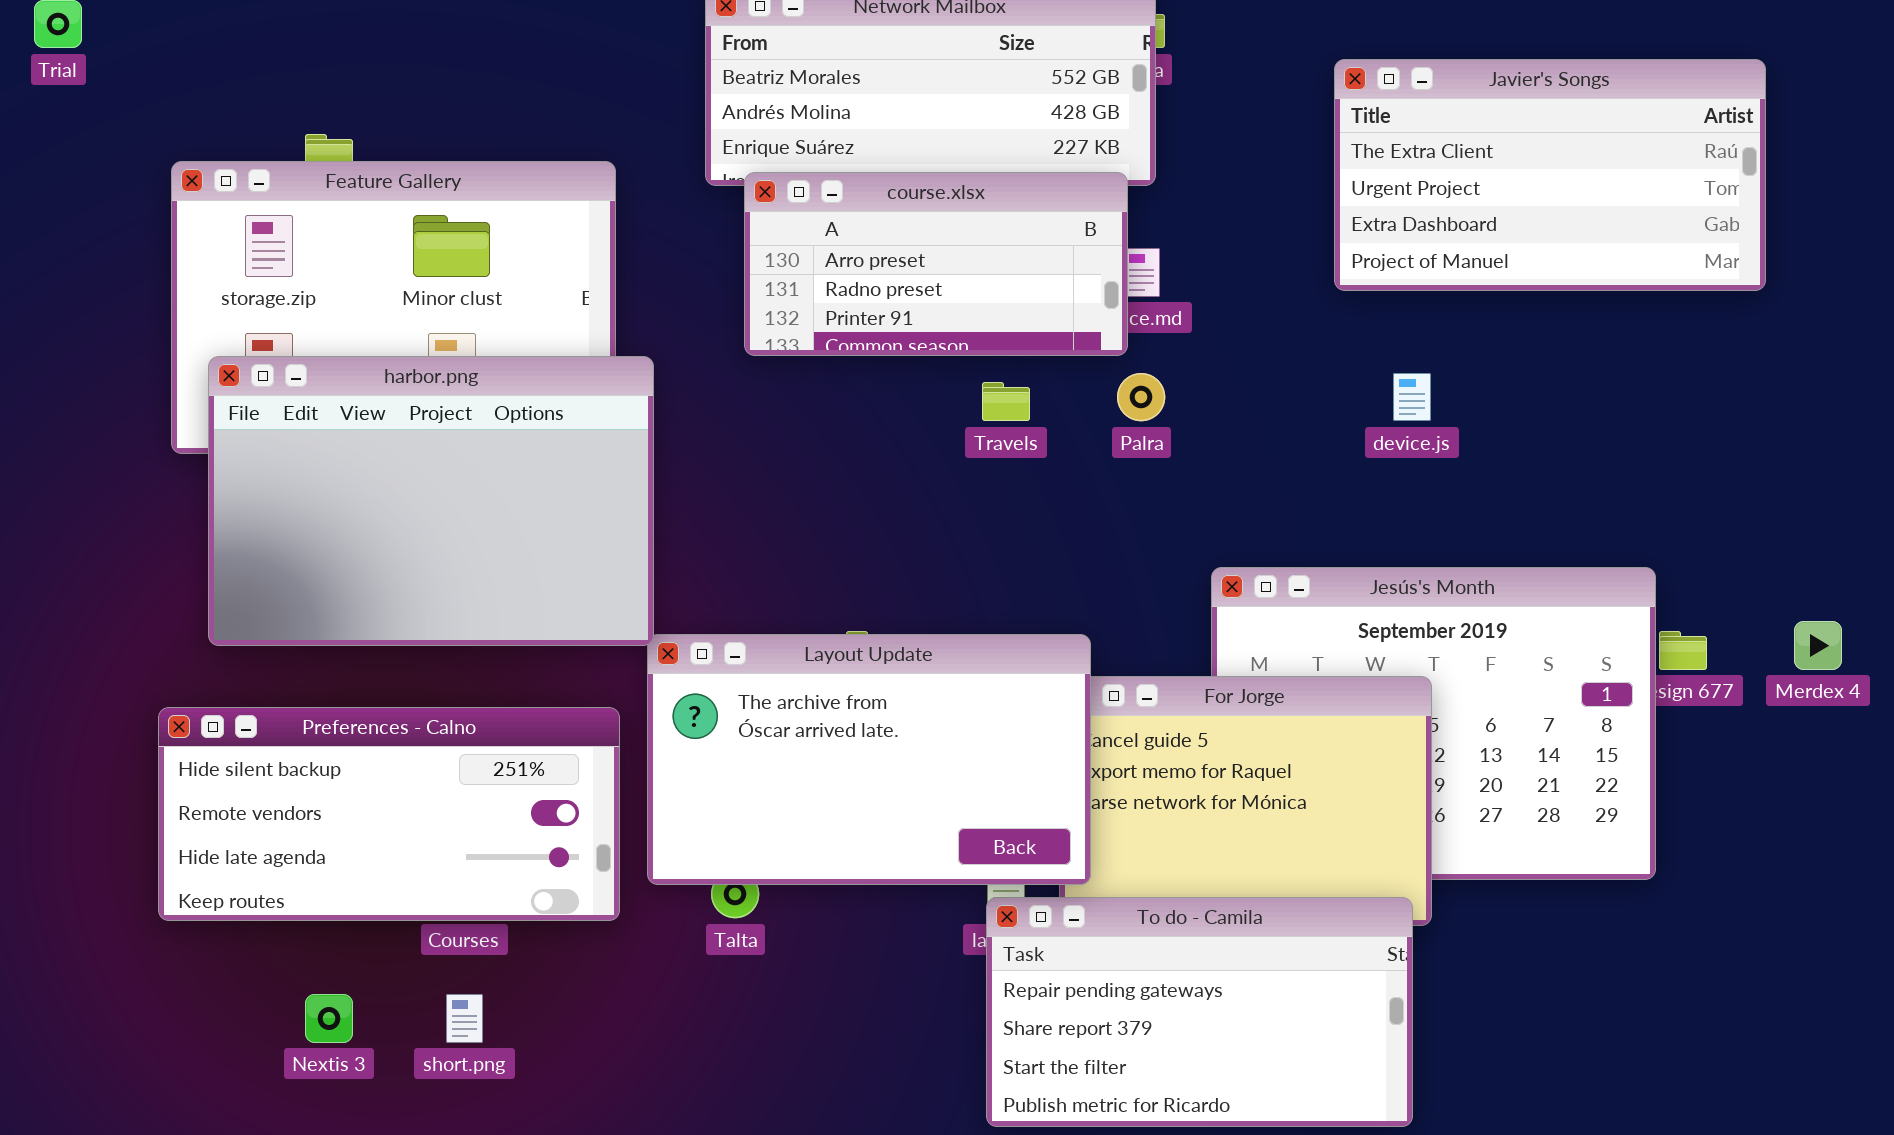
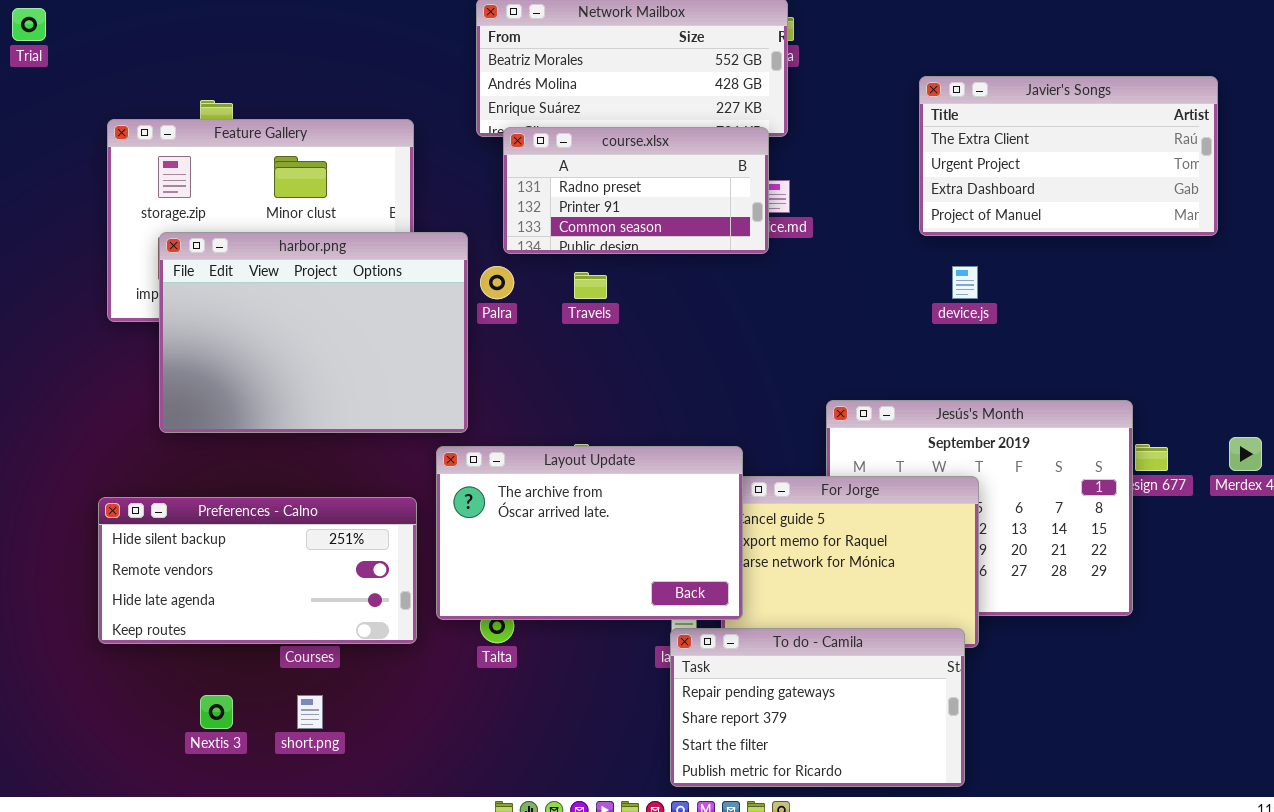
Javier's Songs: [1334,59,1766,291] -> [919,76,1218,236], moved
course.xlsx: [744,172,1128,356] -> [503,127,769,254], scrolled down 1 row
harbor.png: [208,356,654,646] -> [159,232,468,433], moved
Palra: [1117,373,1165,421] -> [480,266,514,299], moved
Travels: [982,382,1030,421] -> [574,272,607,299], moved

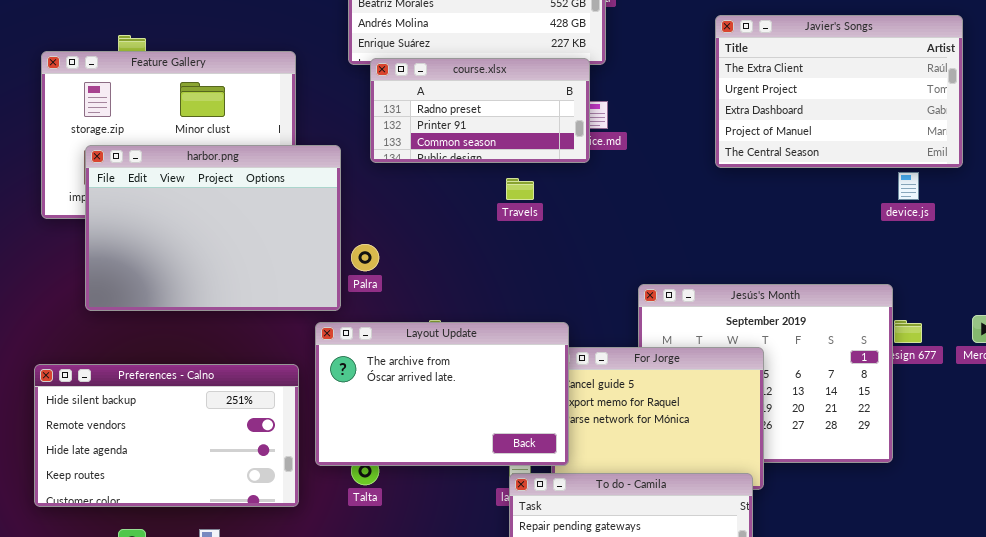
Javier's Songs: [919,76,1218,236] -> [715,15,963,168], resized
Palra: [480,266,514,299] -> [351,244,379,271], moved
device.js: [952,266,978,299] -> [898,172,919,200], moved
Travels: [574,272,607,299] -> [506,178,534,200], moved
Preferences - Calno: [98,497,417,644] -> [34,364,299,507], resized

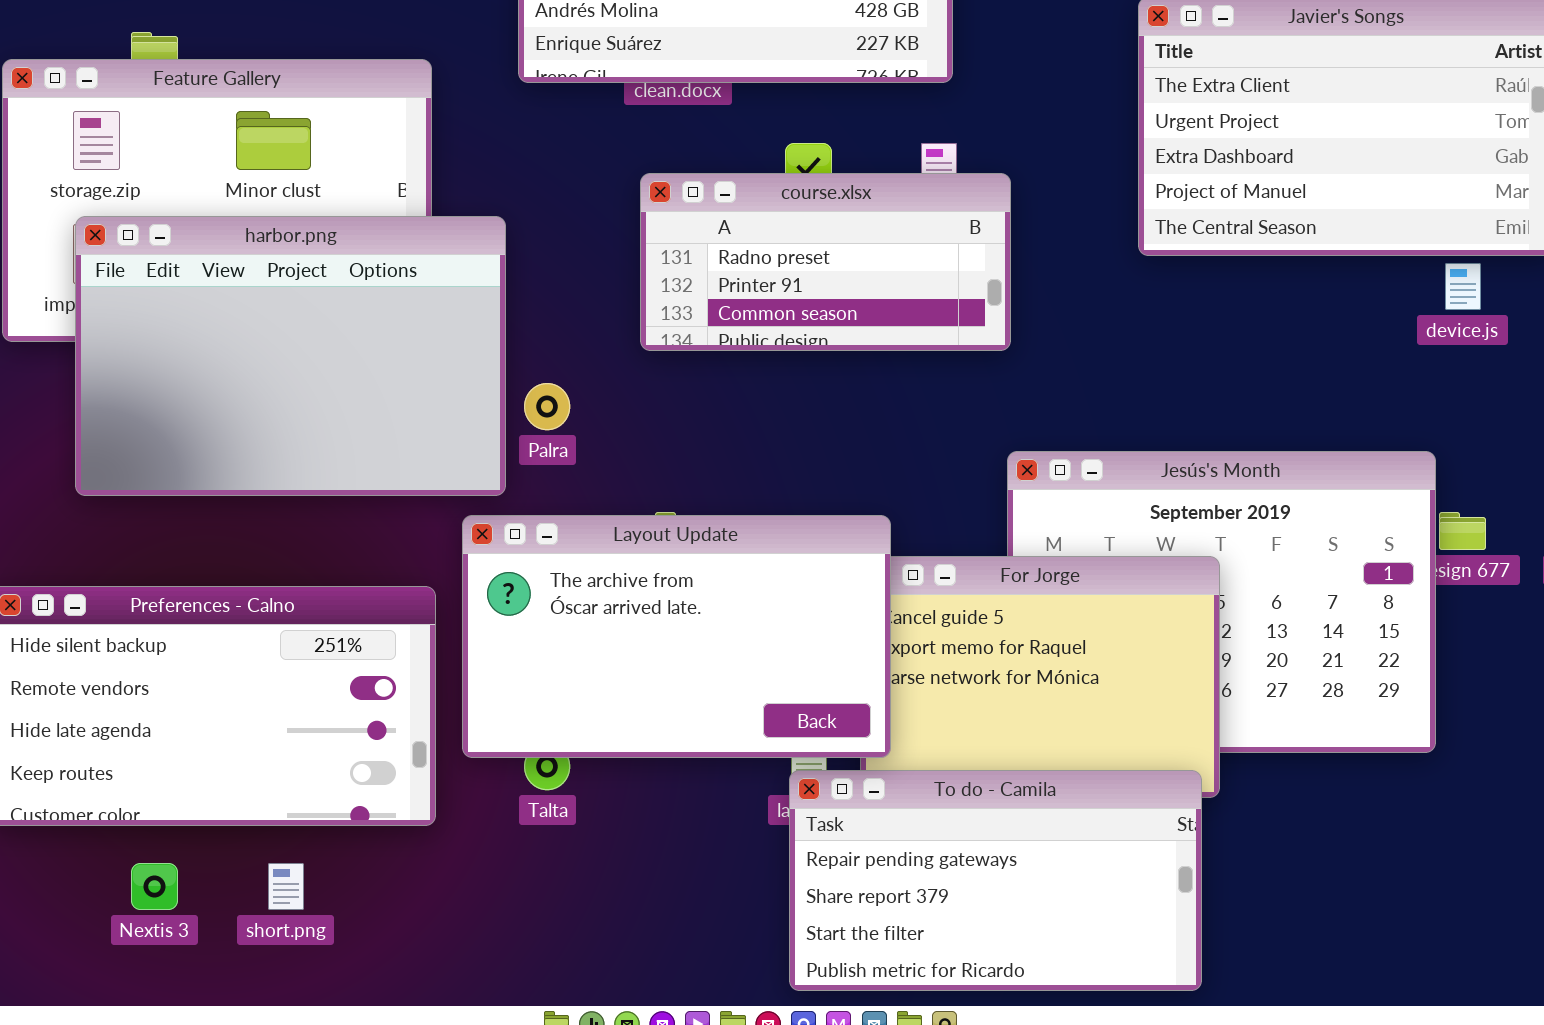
course.xlsx: [370,58,590,163] -> [640,173,1011,351], moved

